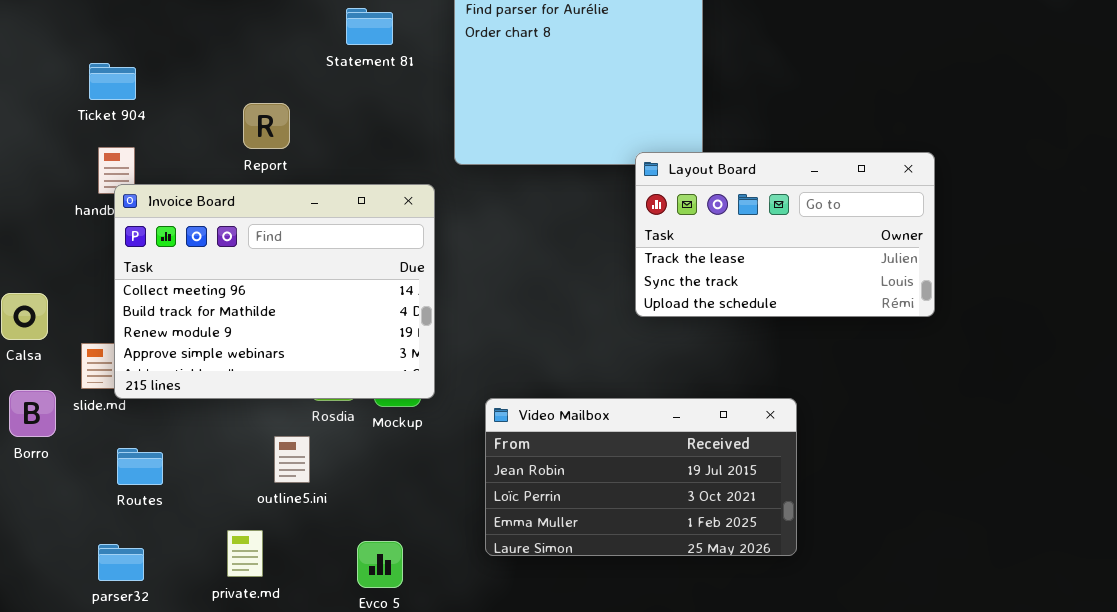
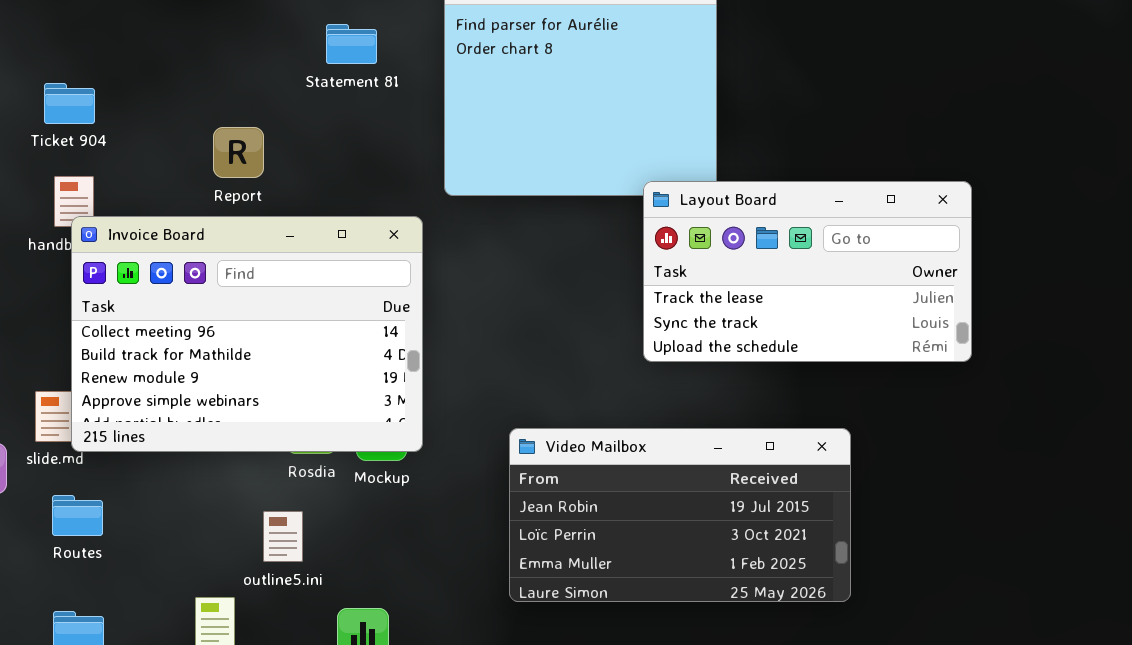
Video Mailbox: [485,398,797,556] -> [509,428,851,602], moved
outline5.ini: [274,436,310,483] -> [263,511,303,562], moved
Routes: [117,448,163,485] -> [52,495,103,536], moved

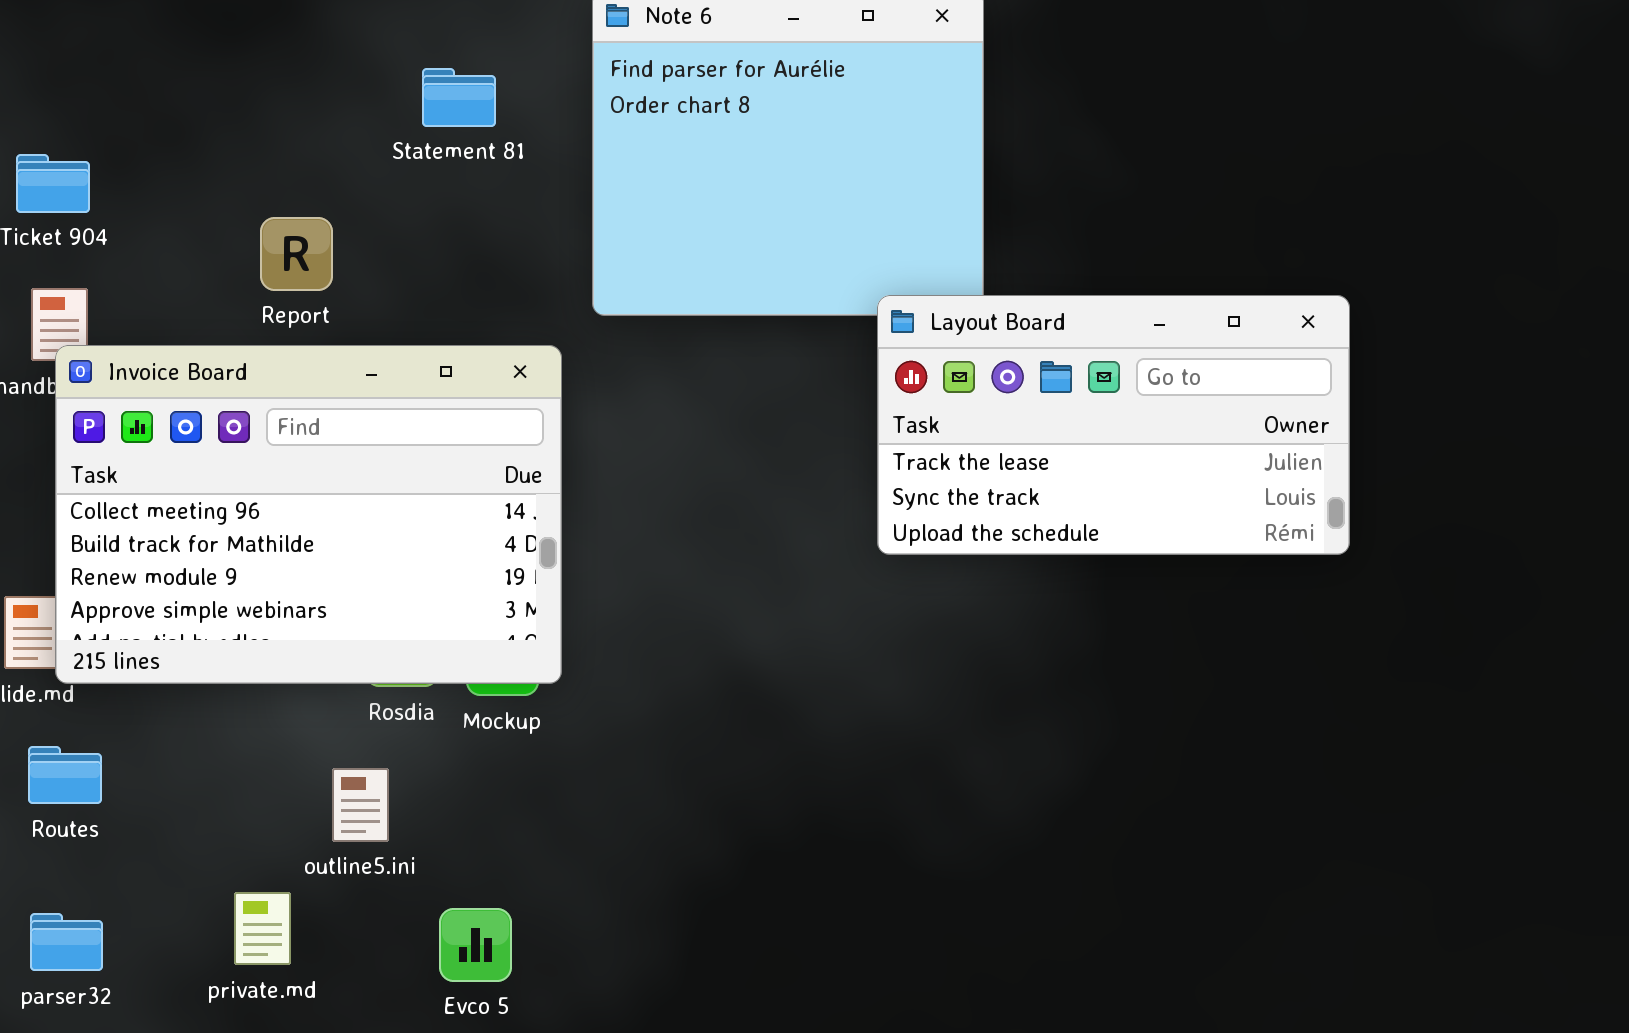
Video Mailbox: [509,428,851,602] -> none, closed

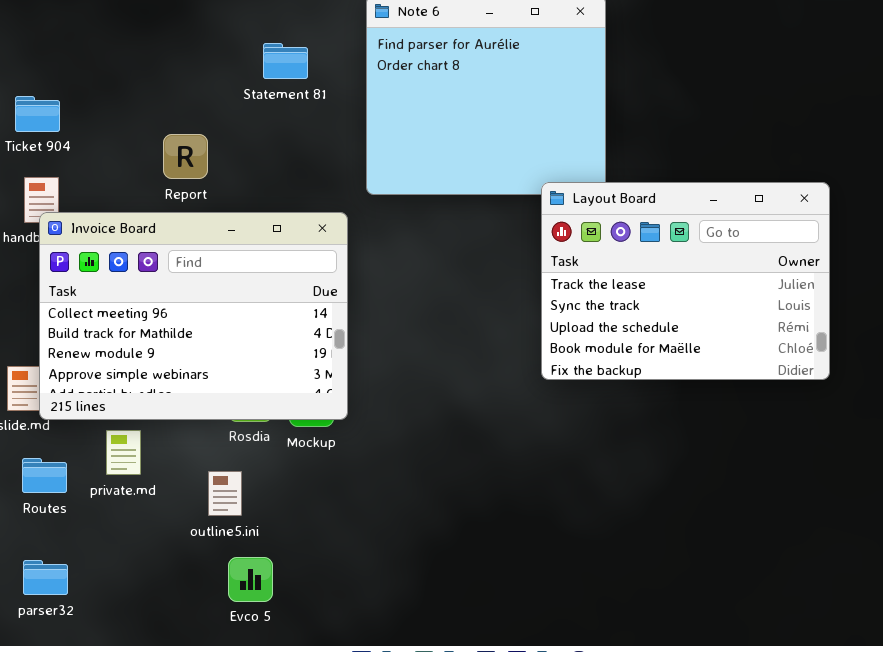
Layout Board: [877,295,1350,555] -> [541,182,830,380], resized
private.md: [234,892,291,965] -> [106,430,141,475], moved
Evco 5: [439,908,512,982] -> [228,557,273,602], moved

